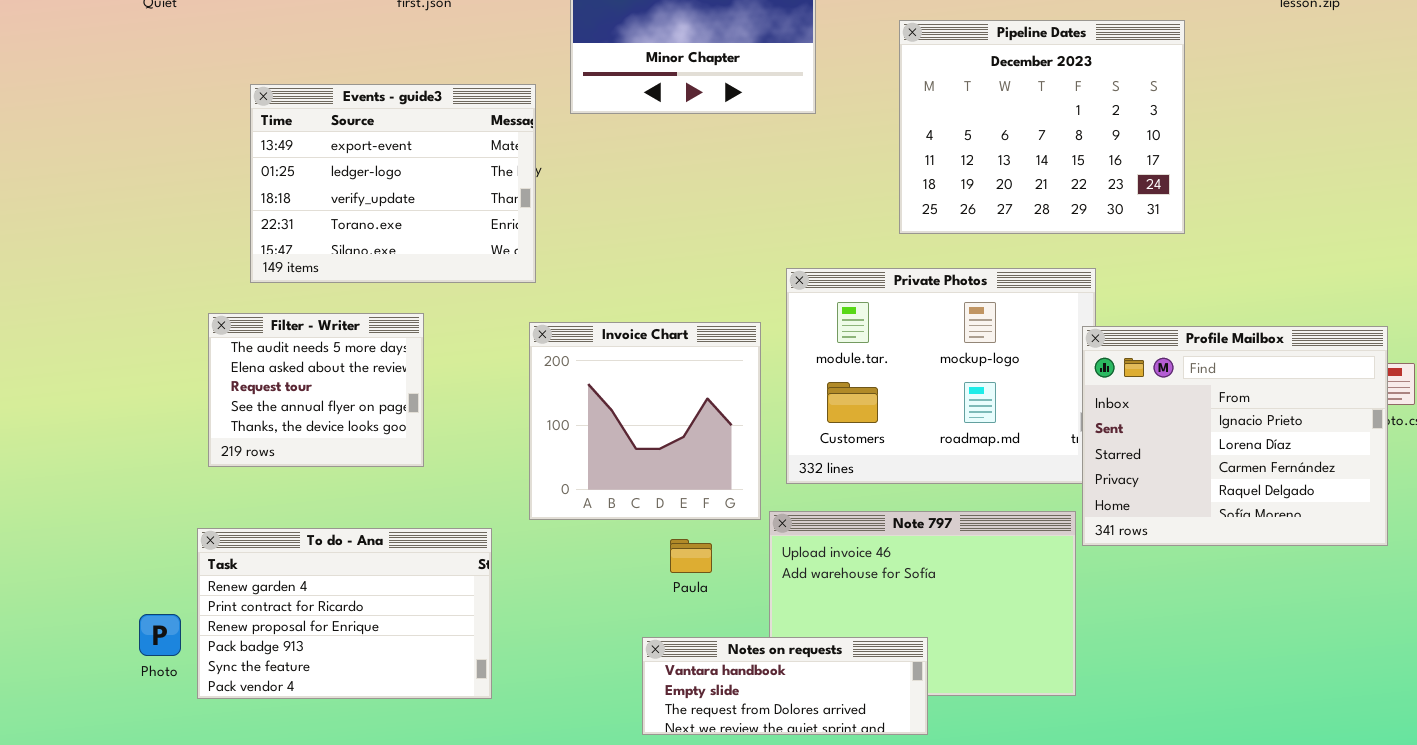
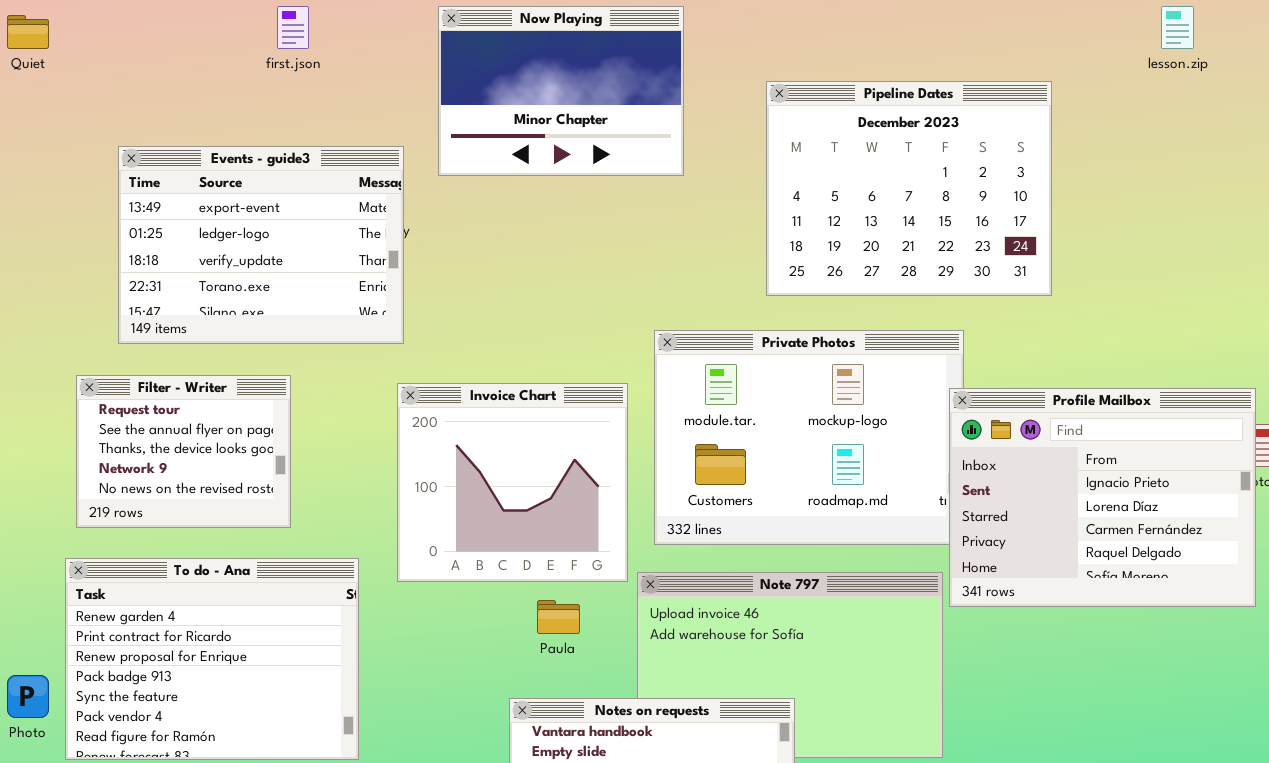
Filter - Writer: [208,313,424,467] -> [76,375,291,528], scrolled down 2 rows
To do - Ana: [197,528,492,699] -> [65,558,359,760], resized

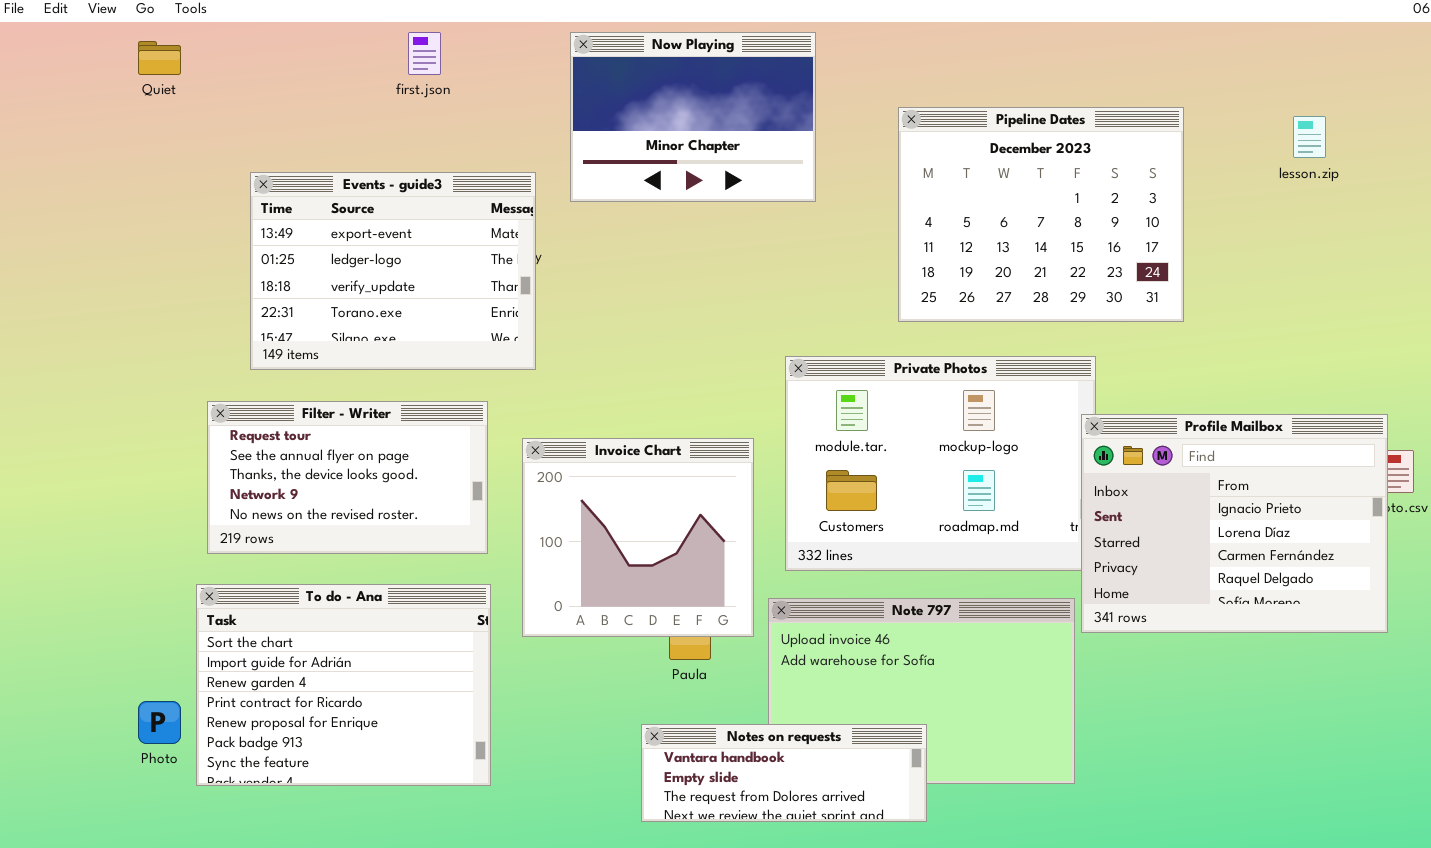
lesson.zip: [1161,6,1194,49] -> [1293,116,1326,158], moved
Filter - Writer: [76,375,291,528] -> [207,401,488,554], resized
Invoice Chart: [397,383,628,582] -> [522,438,754,637], moved
To do - Ana: [65,558,359,760] -> [196,584,491,786], scrolled up 2 rows

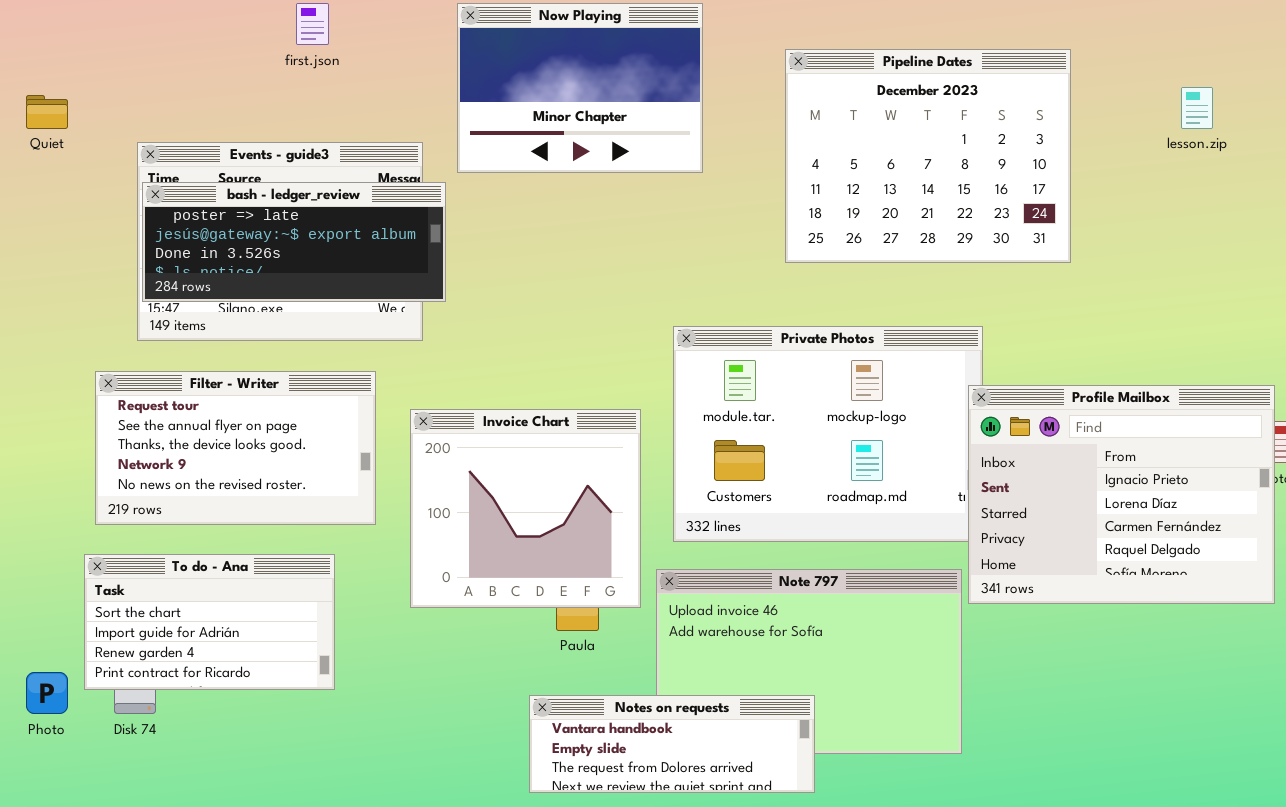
Quiet: [138,41,181,75] -> [26,95,68,129], moved
Pipeline Dates: [898,107,1184,322] -> [785,49,1071,263], moved
bash - ledger_review: none -> [142,182,446,302], opened
To do - Ana: [196,584,491,786] -> [84,554,335,690], resized

